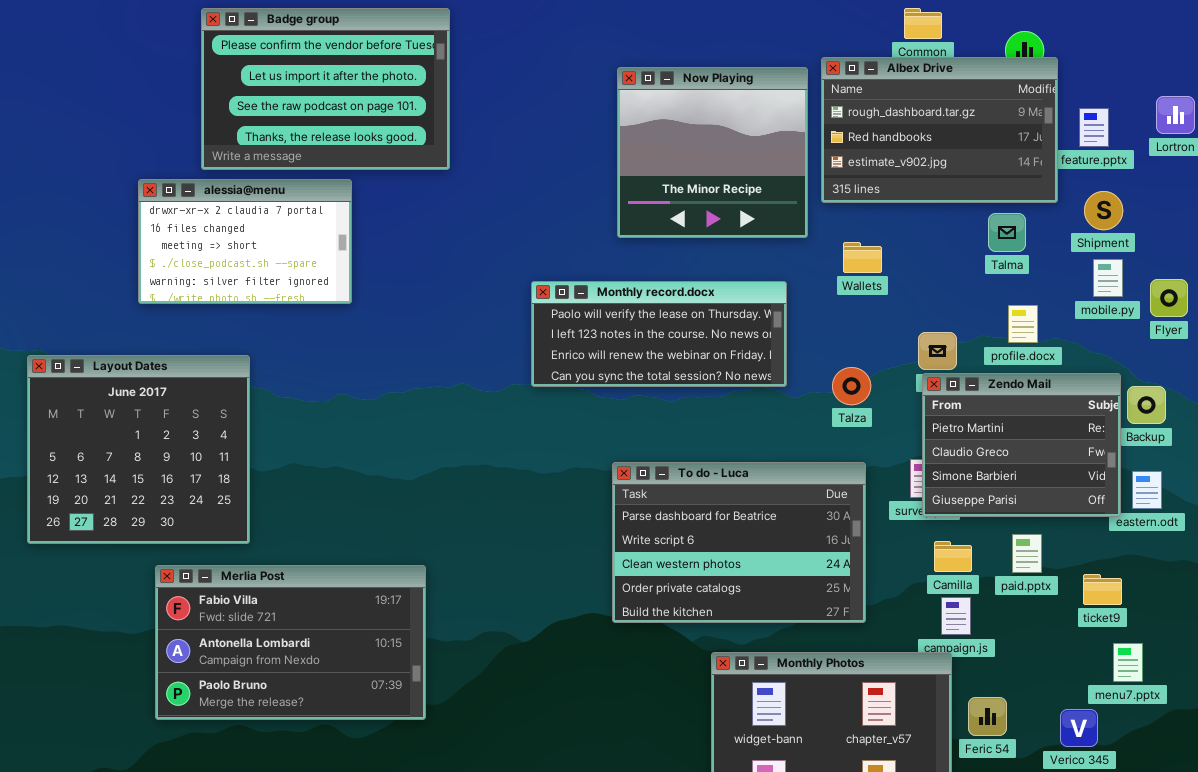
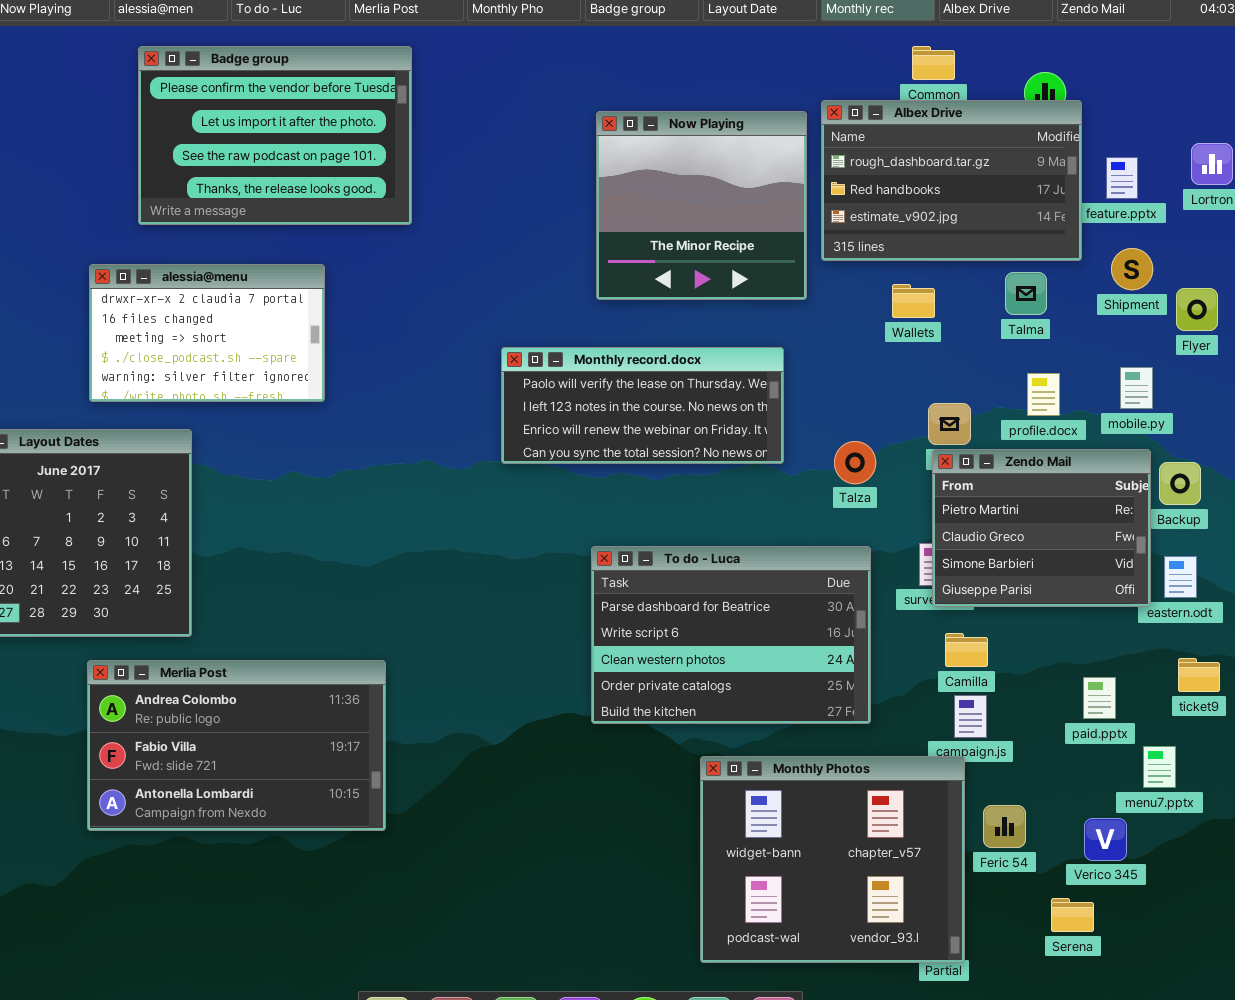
alessia@menu: [138,179,352,304] -> [89,264,325,402], moved
Wallets: [843,242,882,273] -> [892,284,935,318], moved
mobile.py: [1093,259,1123,297] -> [1120,367,1153,409], moved
Flyer: [1150,279,1188,317] -> [1176,288,1218,331], moved
paid.pptx: [1012,534,1042,573] -> [1083,677,1116,719], moved
Merlia Post: [155,565,426,720] -> [87,660,386,831], scrolled up 1 row
ticket9: [1083,574,1122,605] -> [1178,658,1220,692], moved

